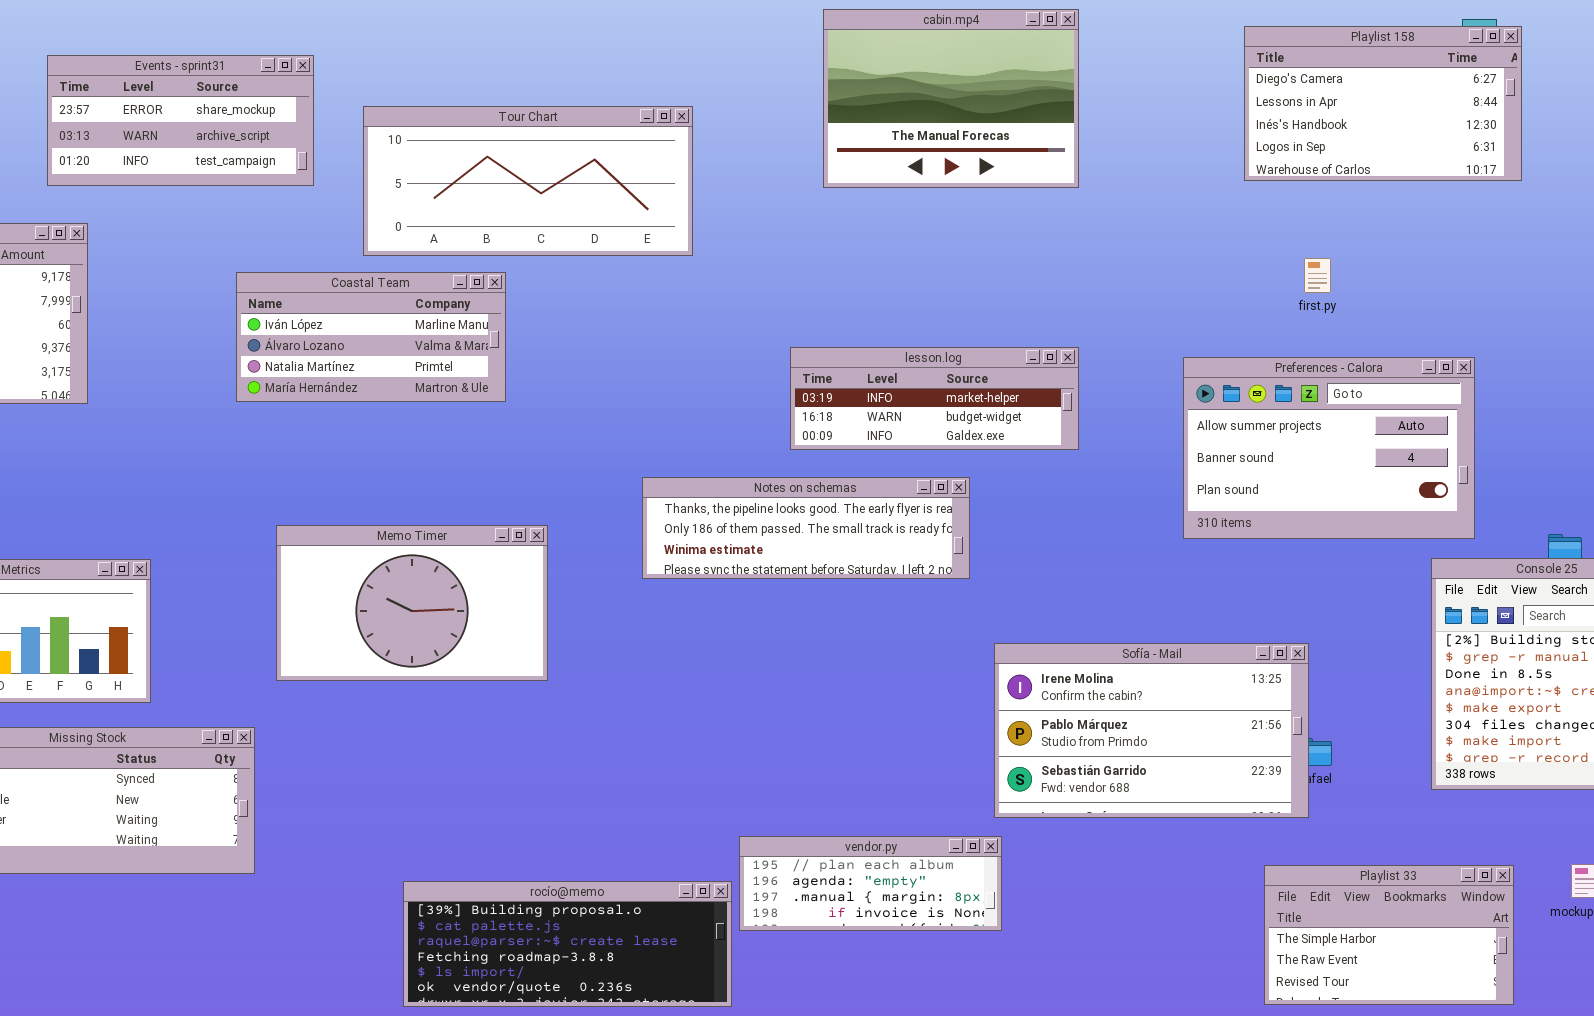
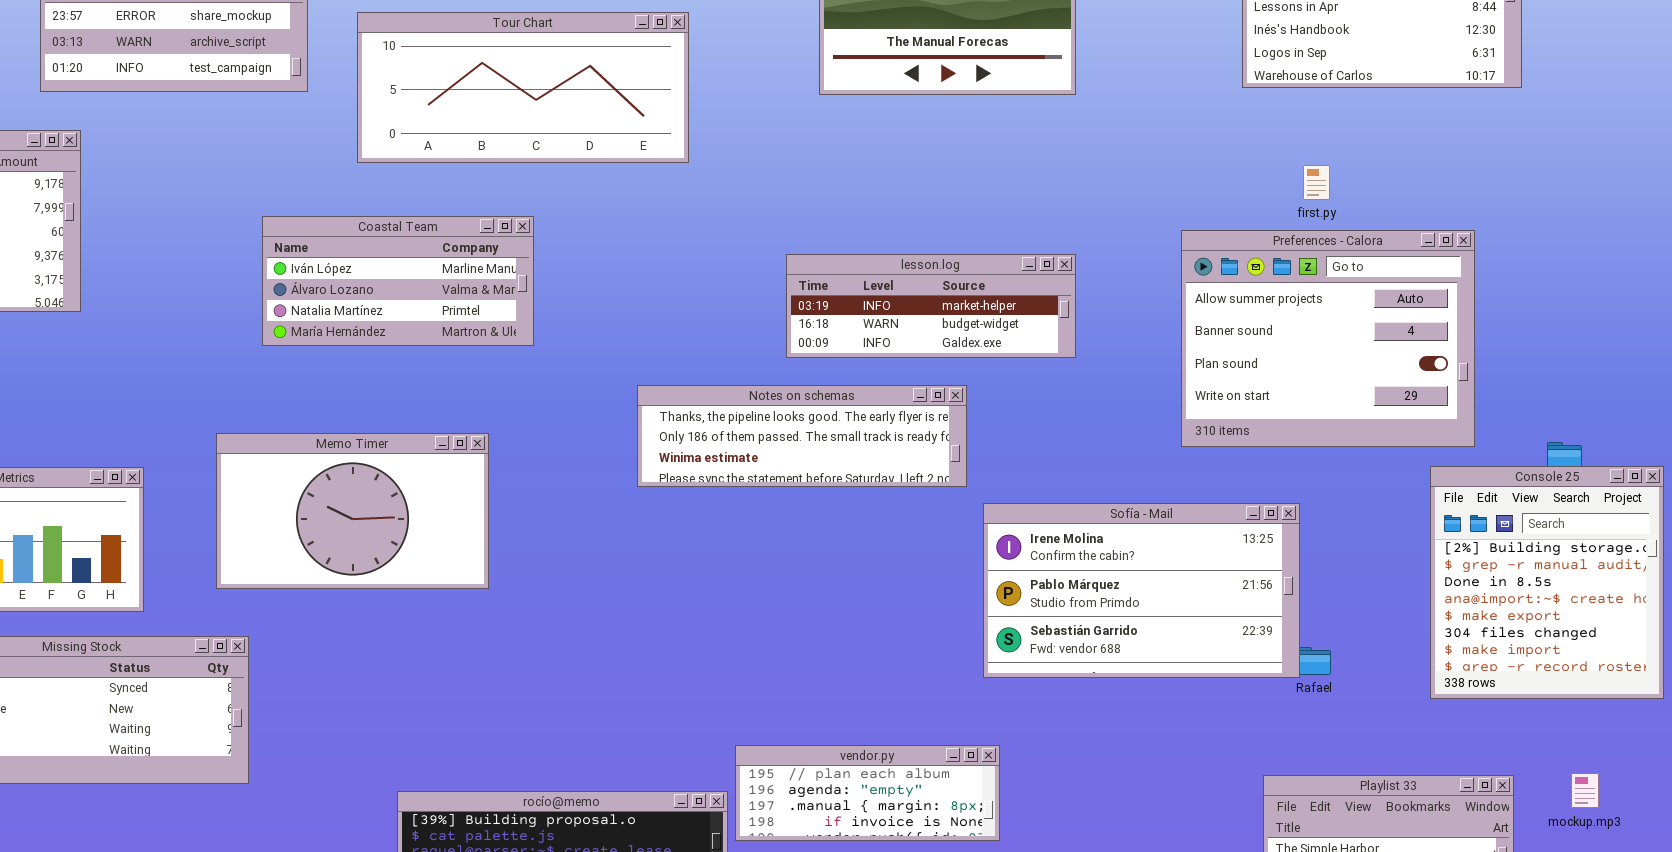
Coastal Team: [236,272,506,402] -> [262,216,534,346], moved
Preferences - Calora: [1183,357,1475,539] -> [1181,230,1475,447], resized
Memo Timer: [276,525,548,681] -> [216,433,489,589], moved
Sofía - Mail: [994,643,1309,818] -> [983,503,1300,678], moved

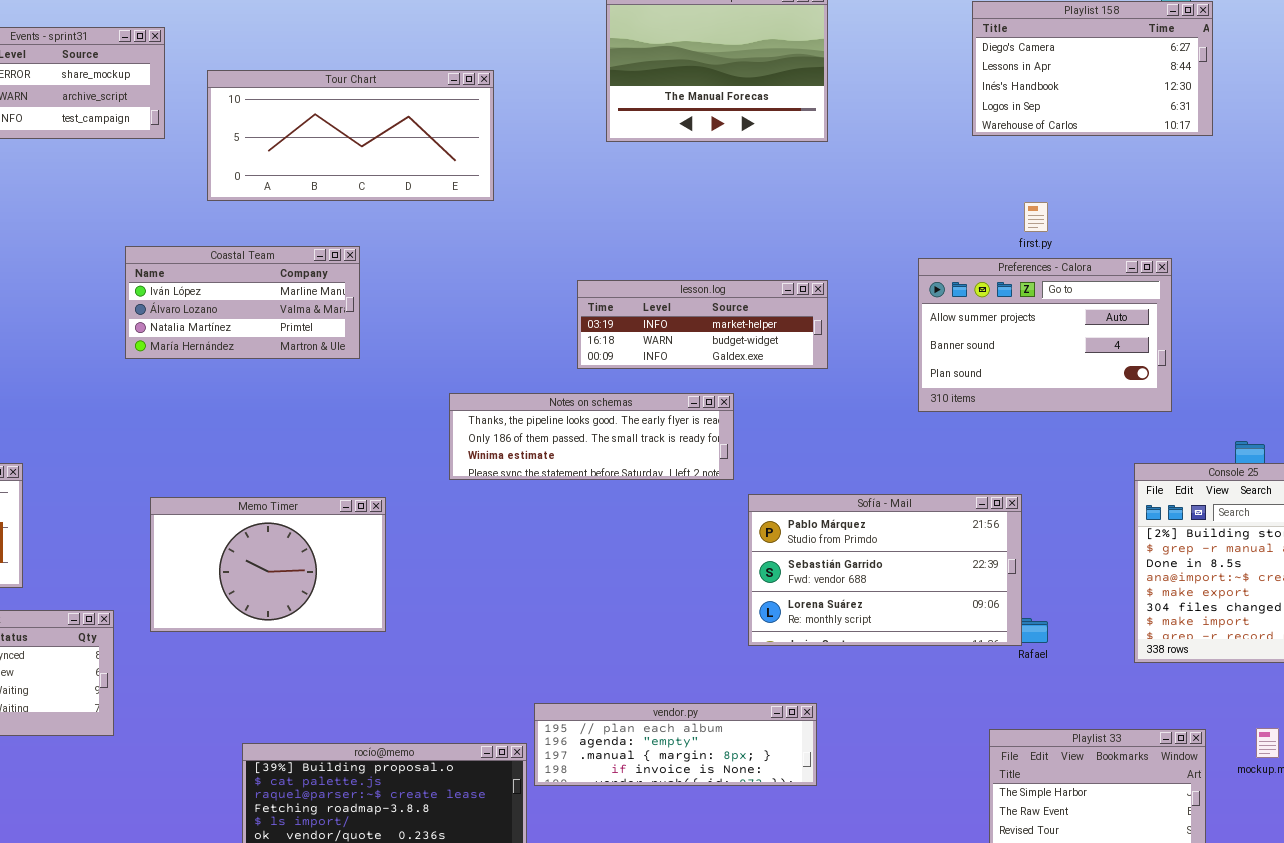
Preferences - Calora: [1181,230,1475,447] -> [918,258,1172,412], resized
Memo Timer: [216,433,489,589] -> [150,497,386,632], moved
Sofía - Mail: [983,503,1300,678] -> [748,494,1022,646], scrolled down 1 row
vendor.py: [735,745,1000,841] -> [534,703,817,786], resized

